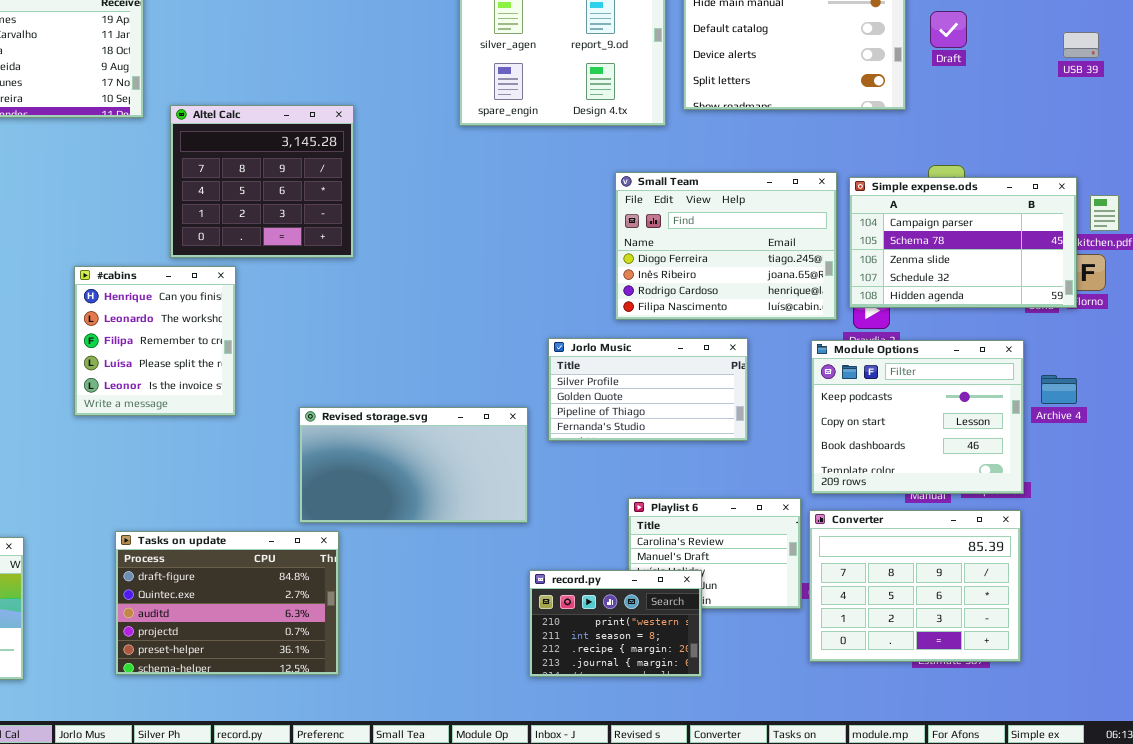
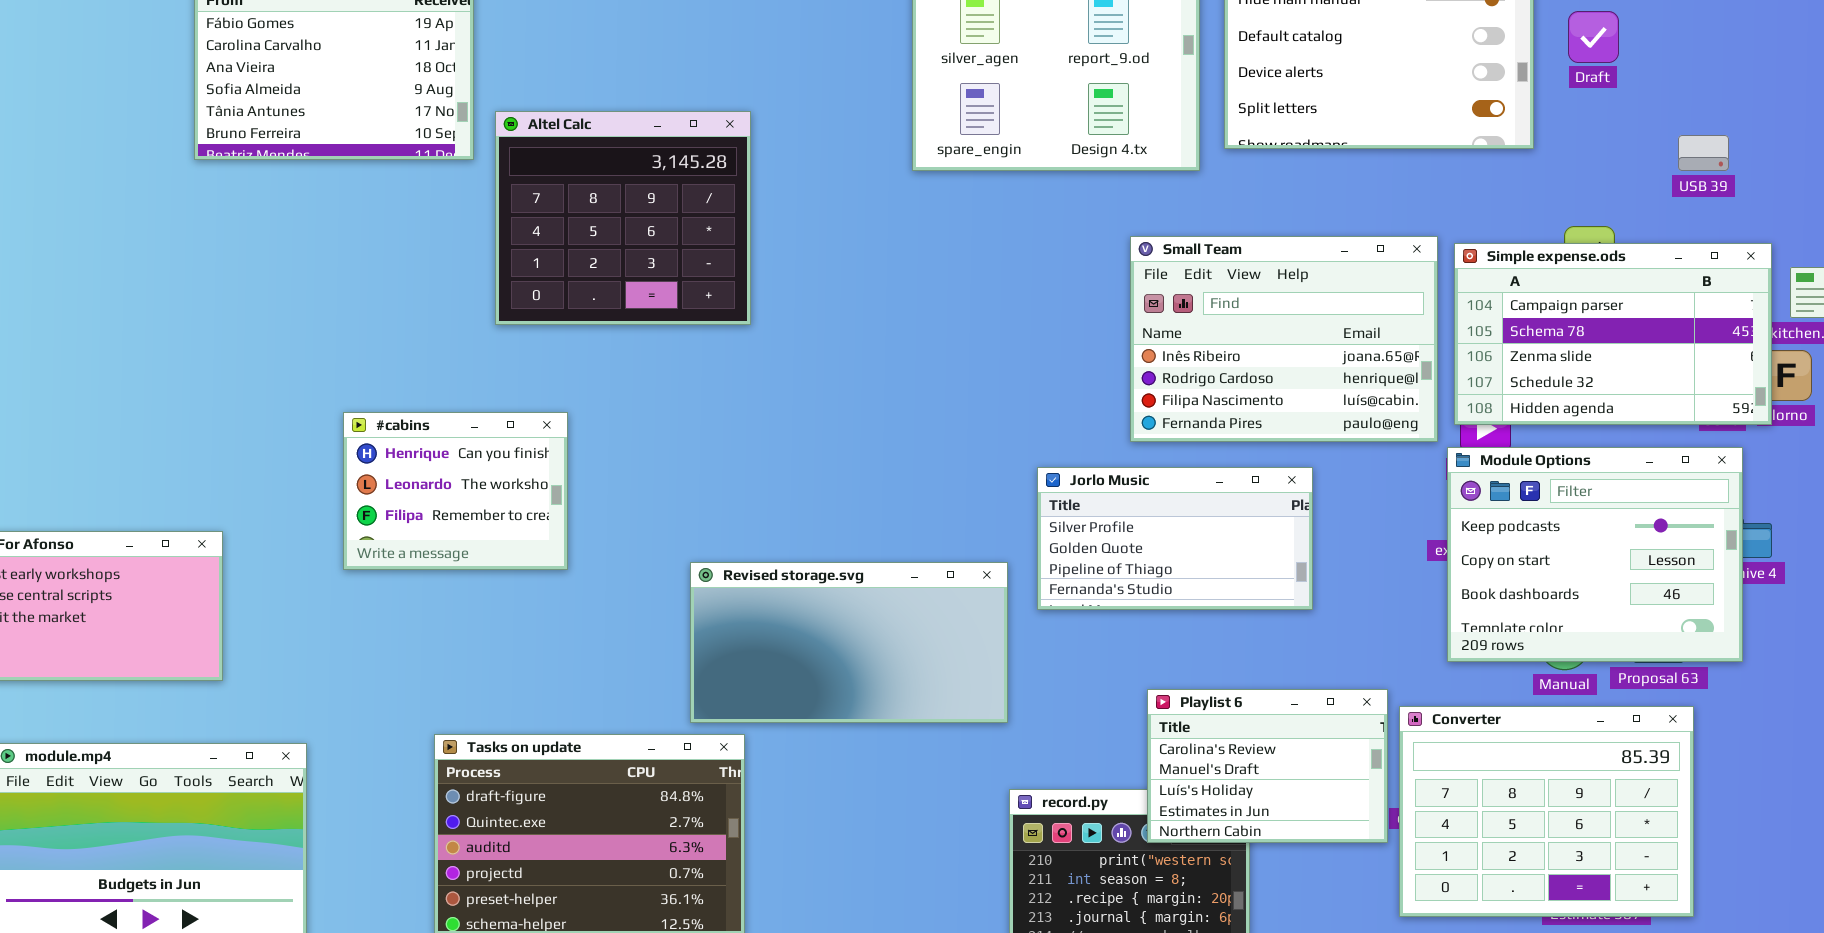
USB 39: [1063,32,1099,58] -> [1678,135,1729,171], moved
Altel Calc: [170,105,354,258] -> [495,111,751,325], moved
Small Team: [615,172,837,320] -> [1130,236,1438,442], scrolled down 1 row
#cabins: [74,266,236,416] -> [343,412,568,570], moved, resized
Module Options: [811,340,1024,494] -> [1447,447,1743,662], moved
Playlist 6: [628,498,801,609] -> [1147,689,1388,843], raised

